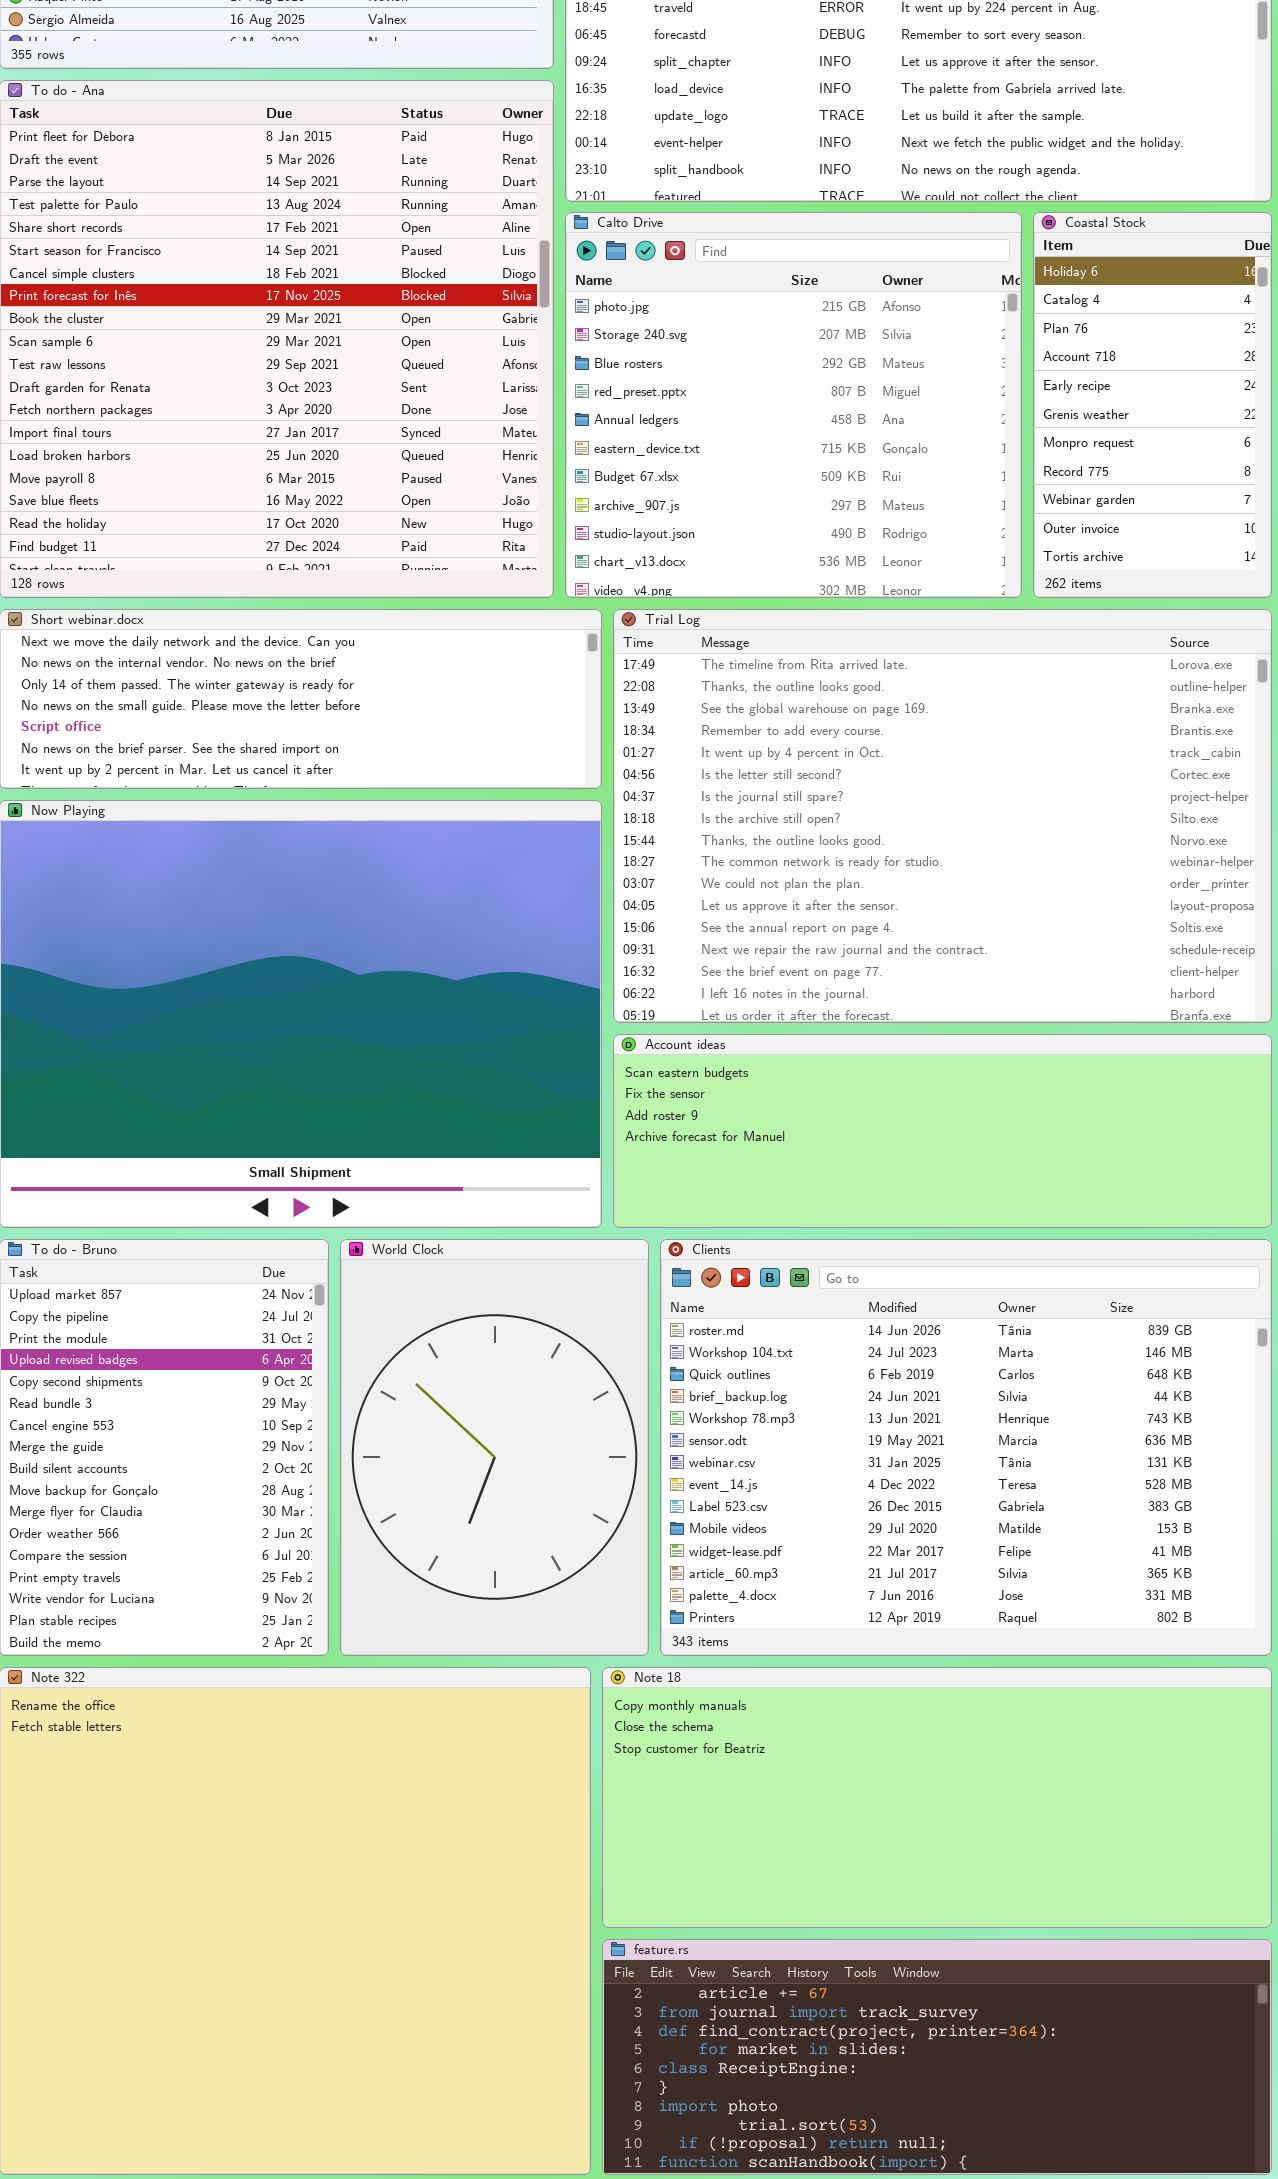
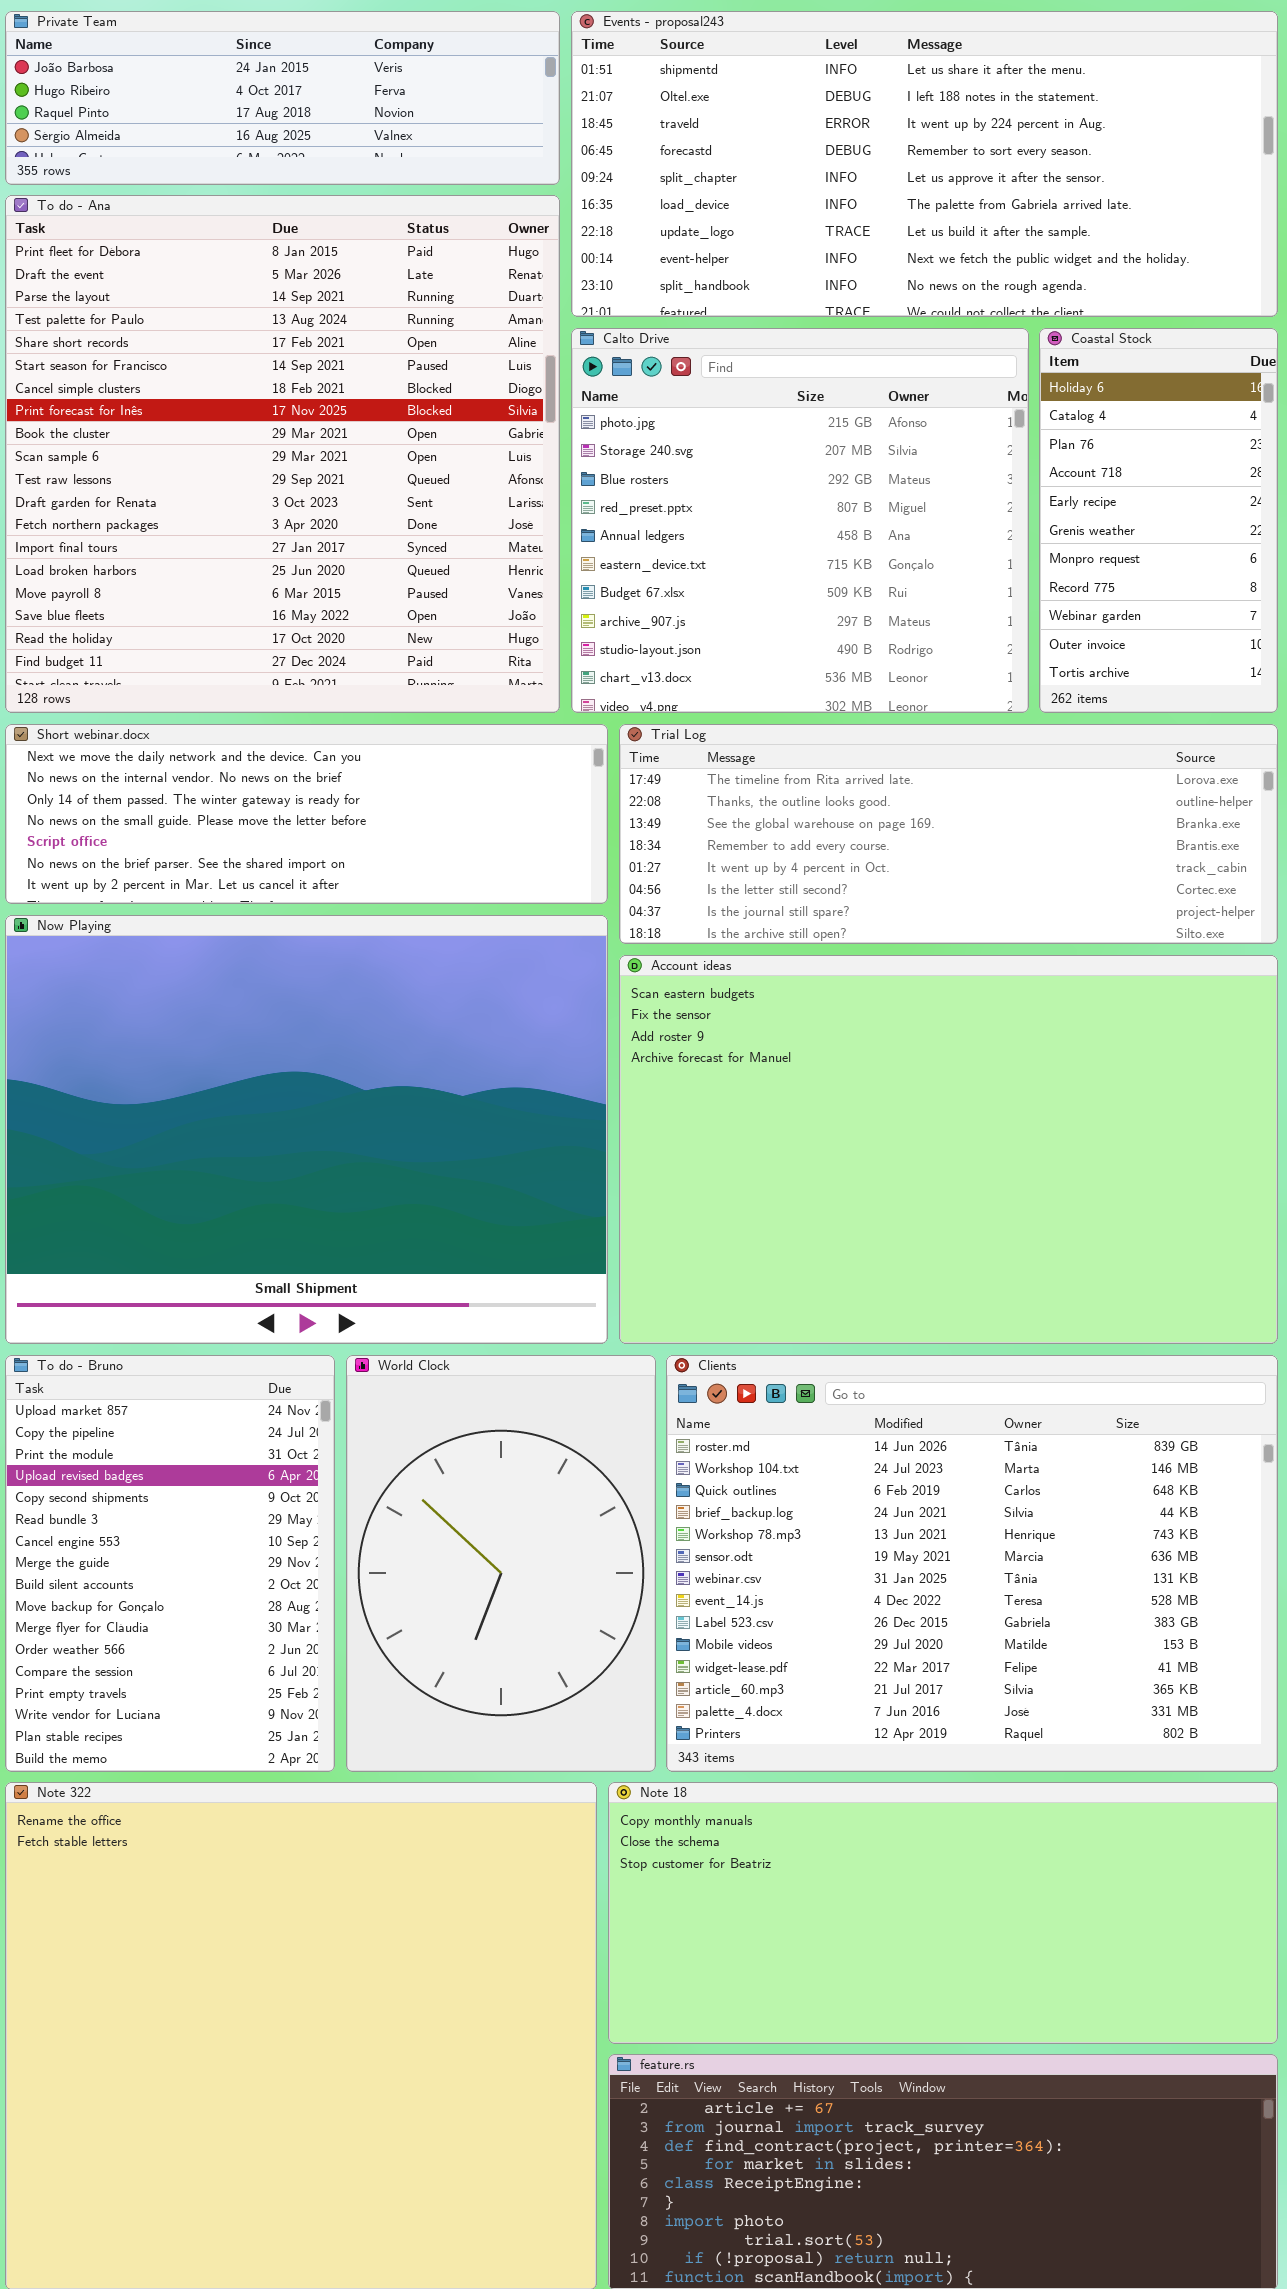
Trial Log: [613,609,1272,1023] -> [619,724,1278,944], resized
Account ideas: [613,1034,1272,1228] -> [619,955,1278,1344], resized

